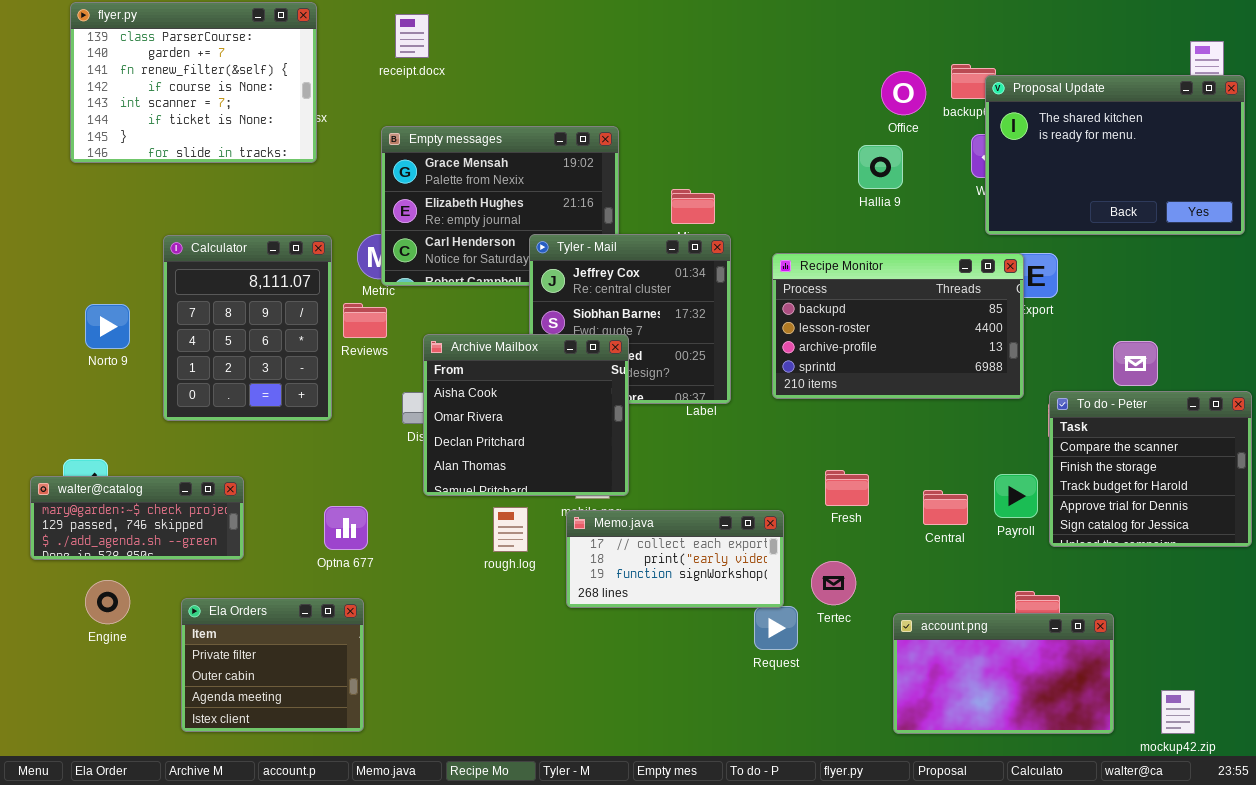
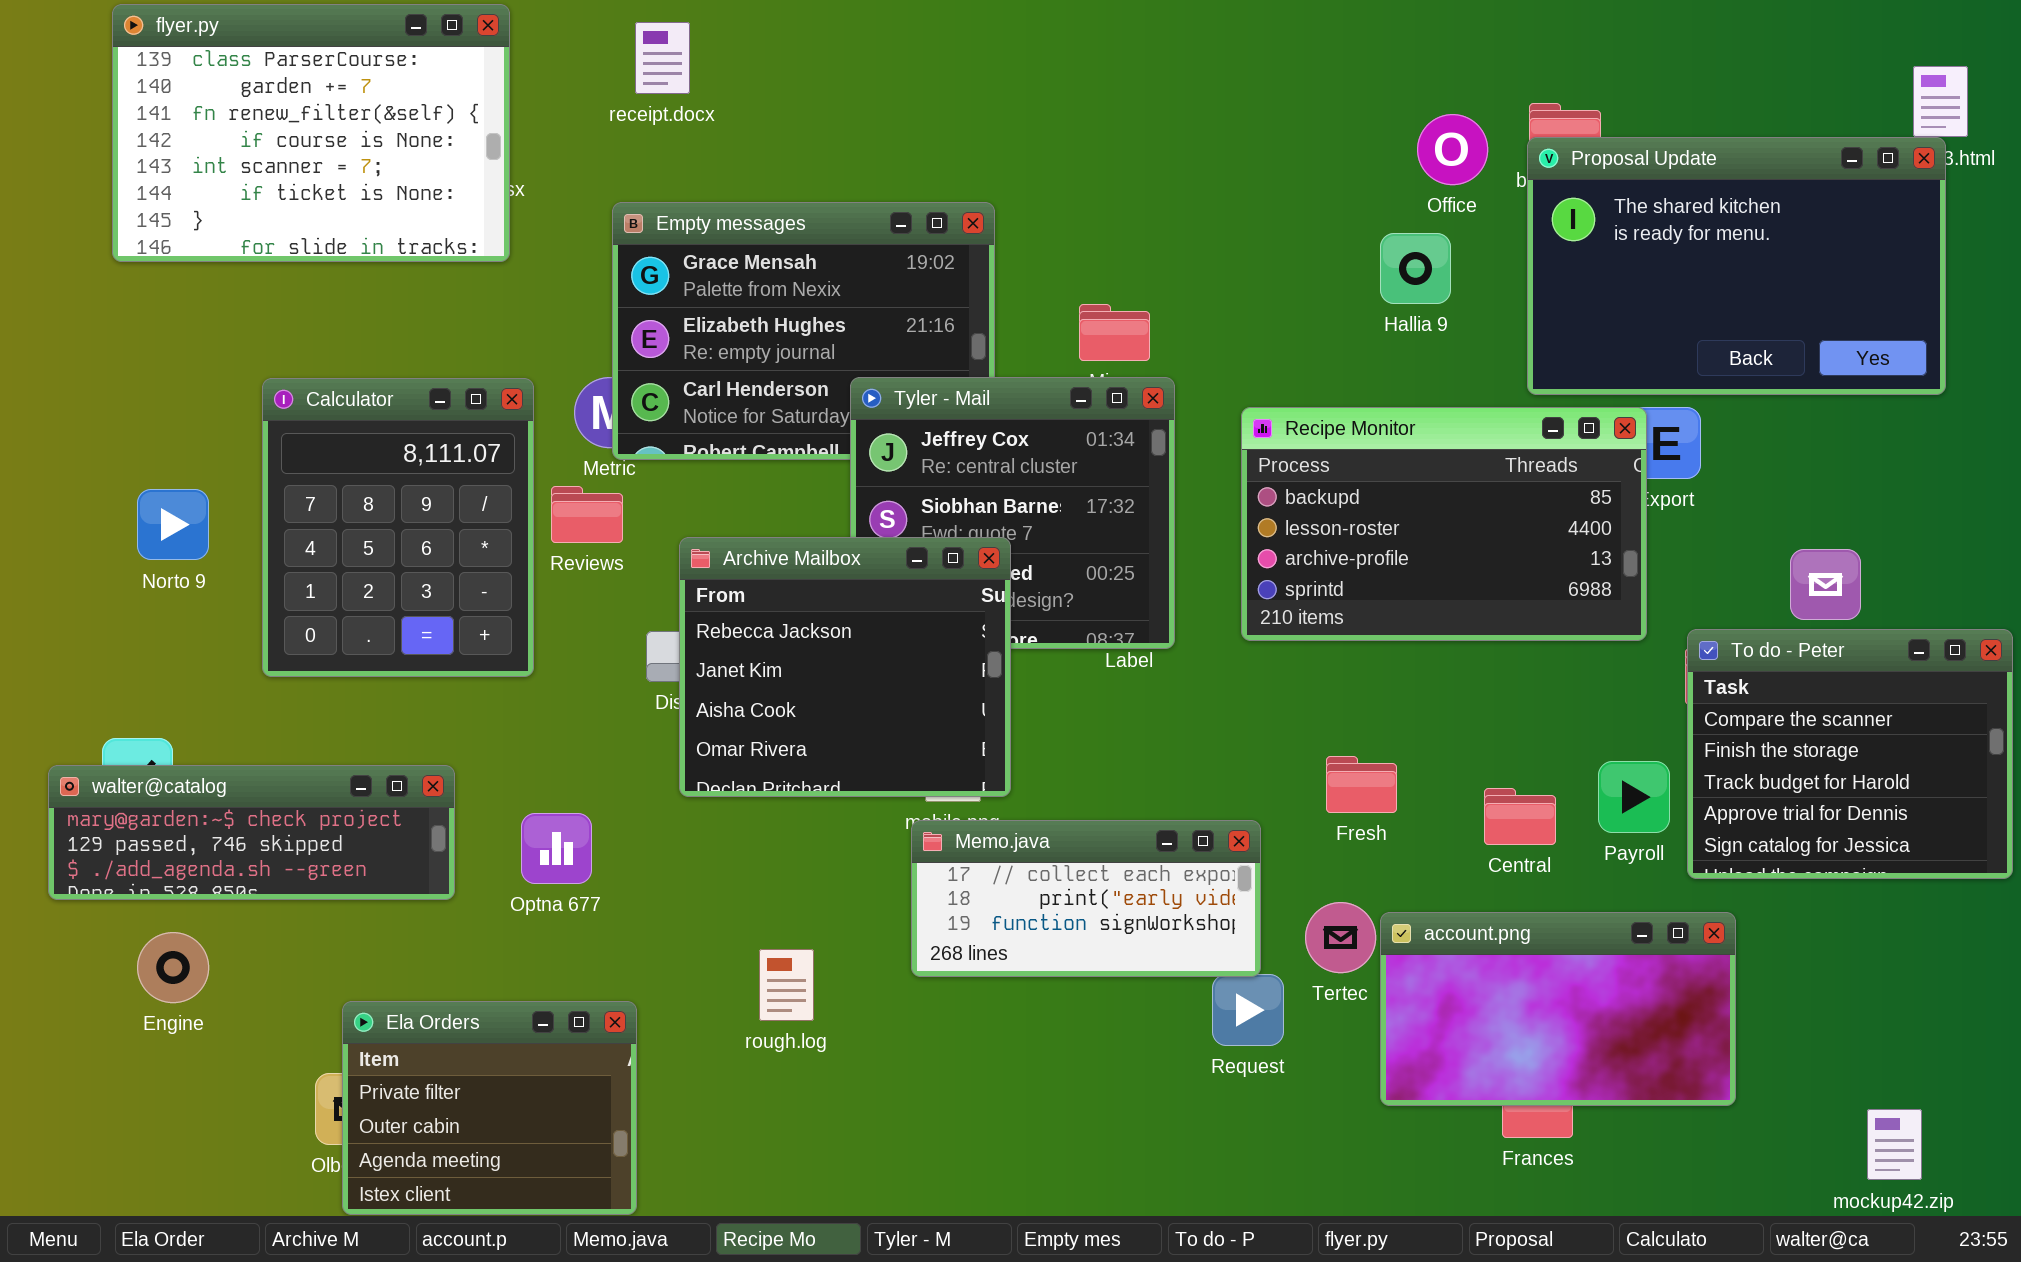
Proposal Update: [985,75,1245,235] -> [1527,137,1946,395], moved
Archive Mailbox: [423,334,629,496] -> [679,537,1011,797], scrolled up 2 rows
walter@catalog: [30,476,244,560] -> [48,765,455,900], resized
rough.log: [493,507,528,552] -> [759,949,814,1021], moved
Ela Orders: [181,598,364,732] -> [342,1001,637,1215], moved
account.png: [893,613,1114,734] -> [1380,912,1736,1106], moved

